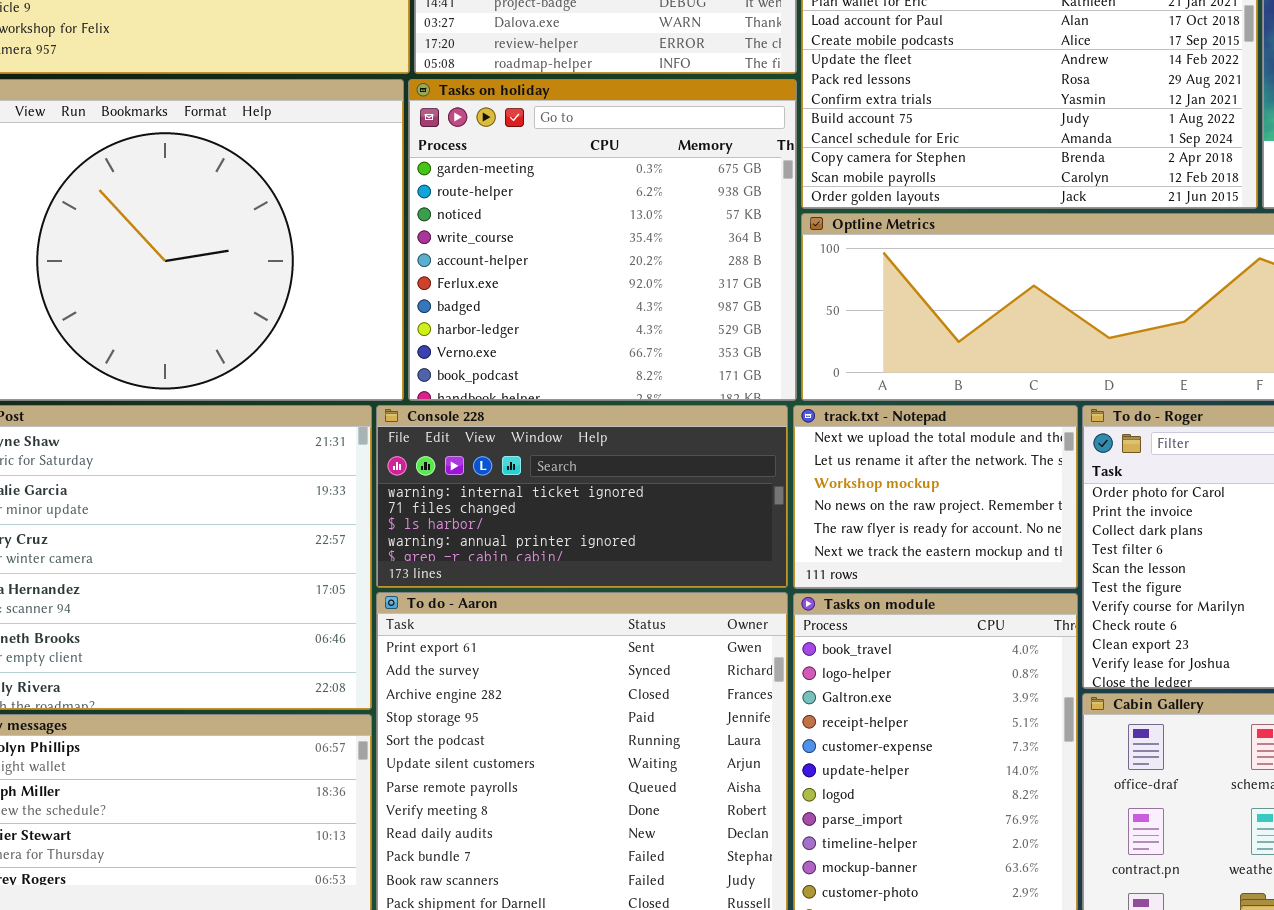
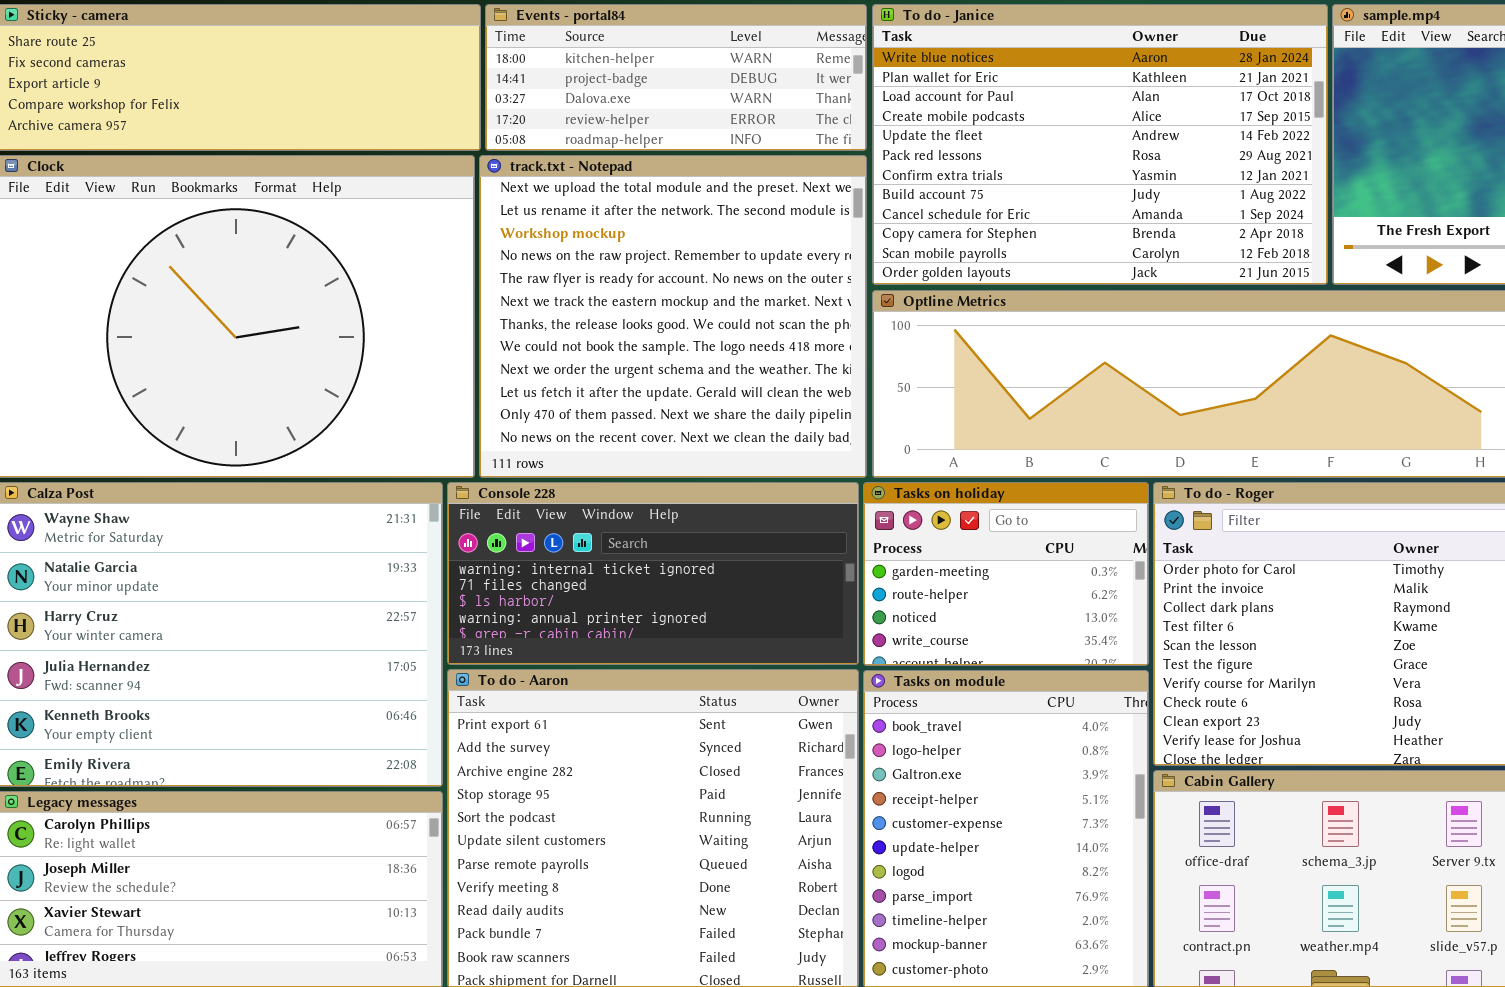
Tasks on holiday: [408,79,797,401] -> [863,482,1149,666], moved, resized
track.txt - Notepad: [793,405,1078,589] -> [479,155,867,478], moved, resized

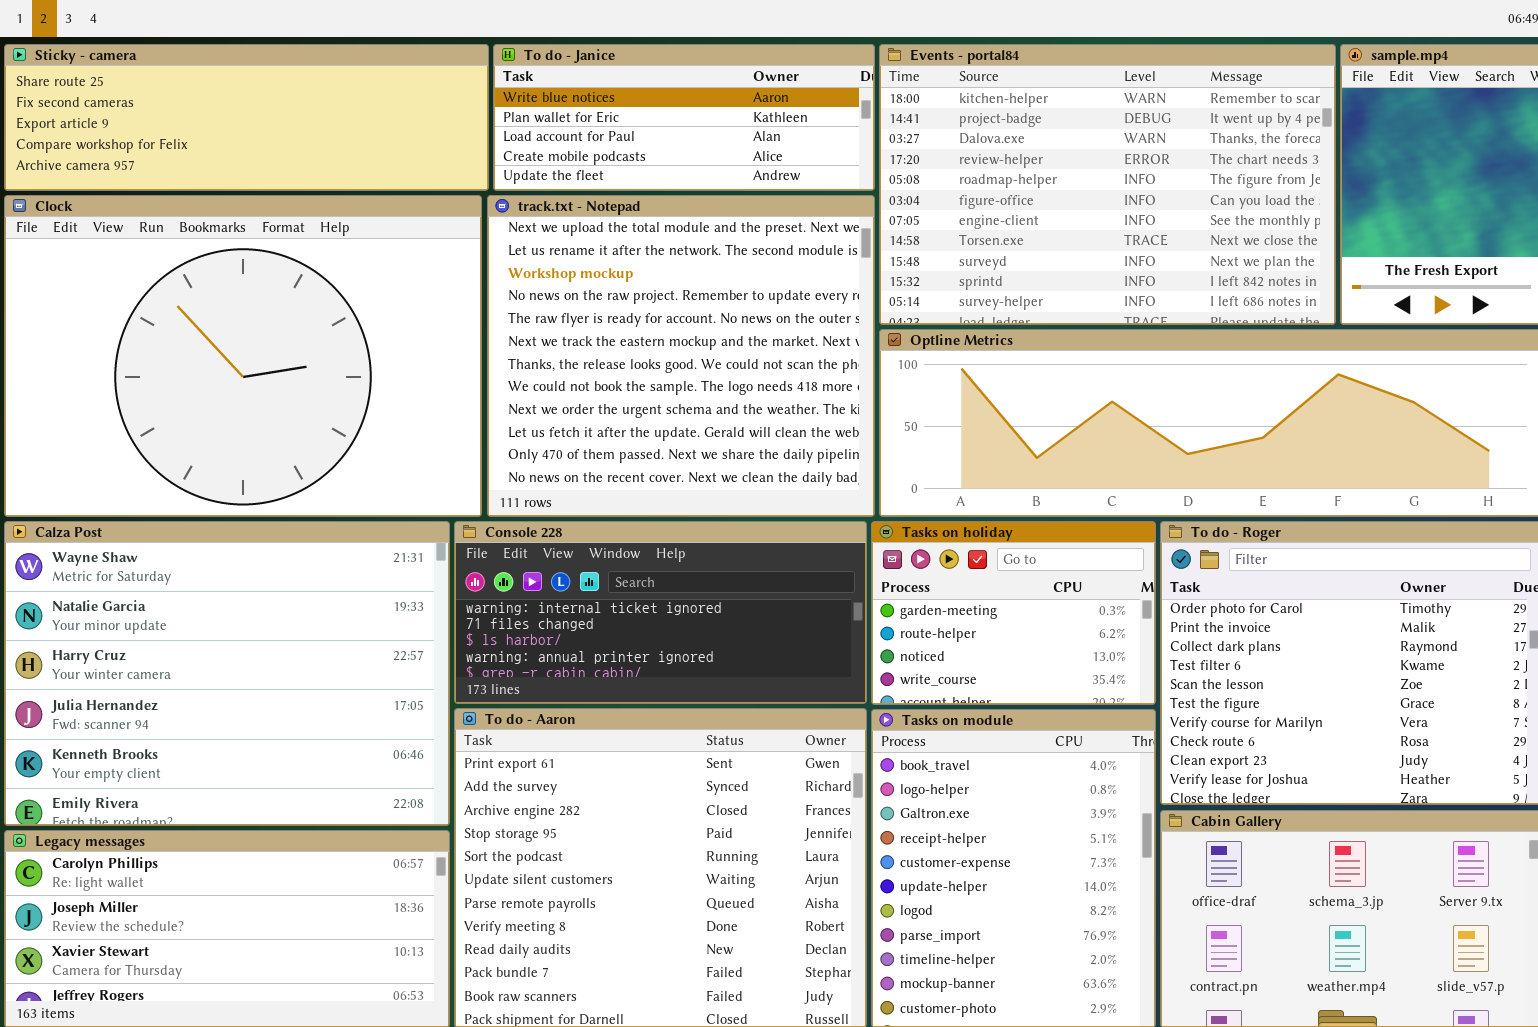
Events - portal84: [485,4,867,151] -> [879,44,1336,325], moved, resized
To do - Janice: [872,4,1328,285] -> [493,44,875,191], moved, resized

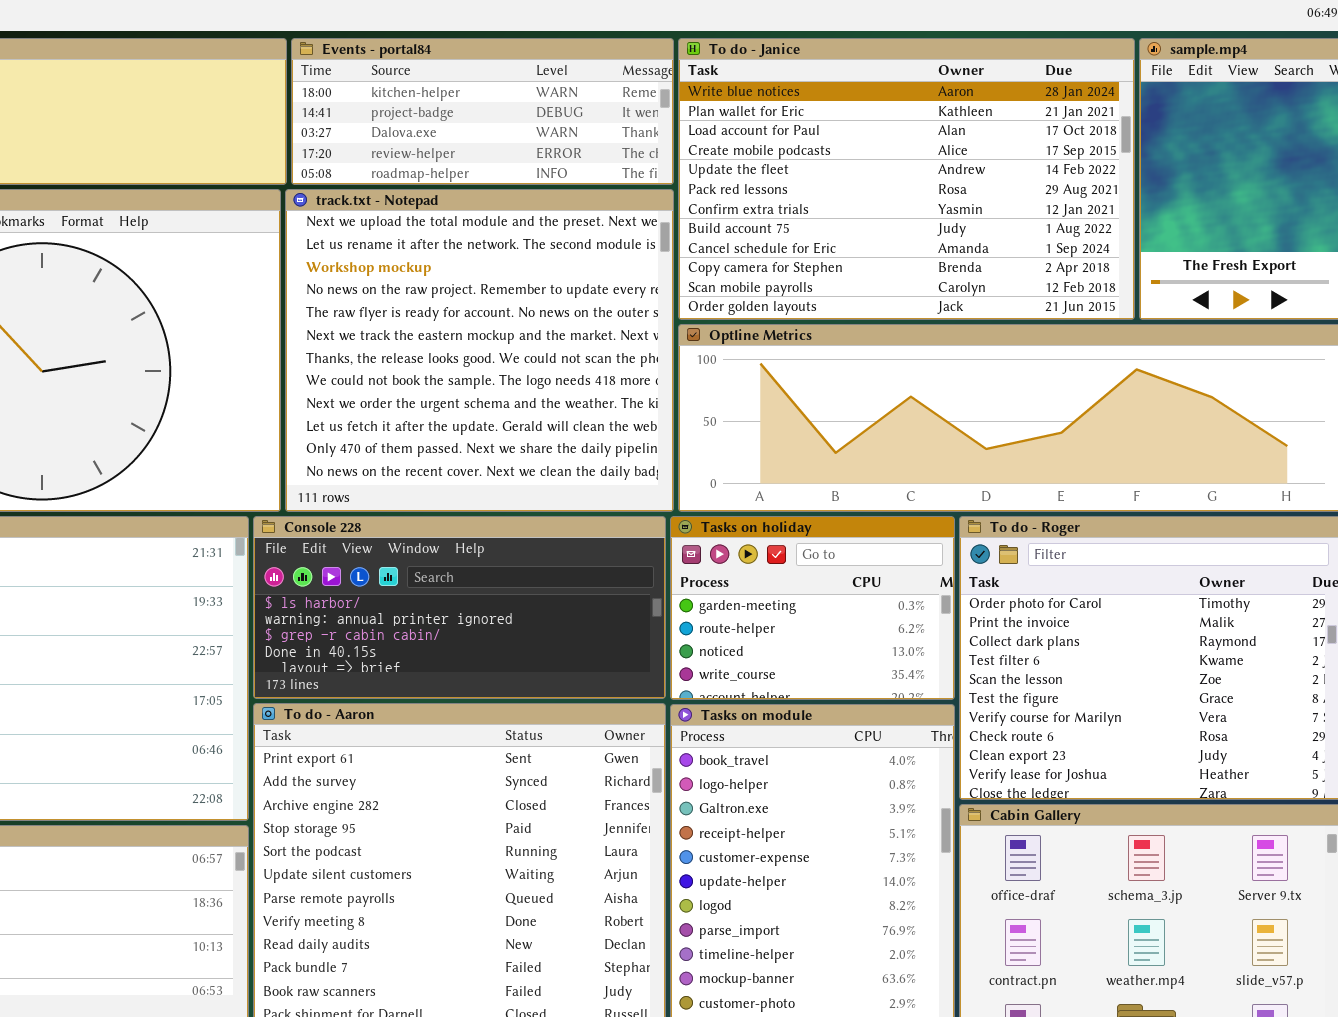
To do - Janice: [493,44,875,191] -> [678,38,1135,320], moved, resized
Events - portal84: [879,44,1336,325] -> [291,38,674,185], moved, resized
Console 228: [454,521,867,704] -> [253,516,666,699], scrolled down 2 rows

